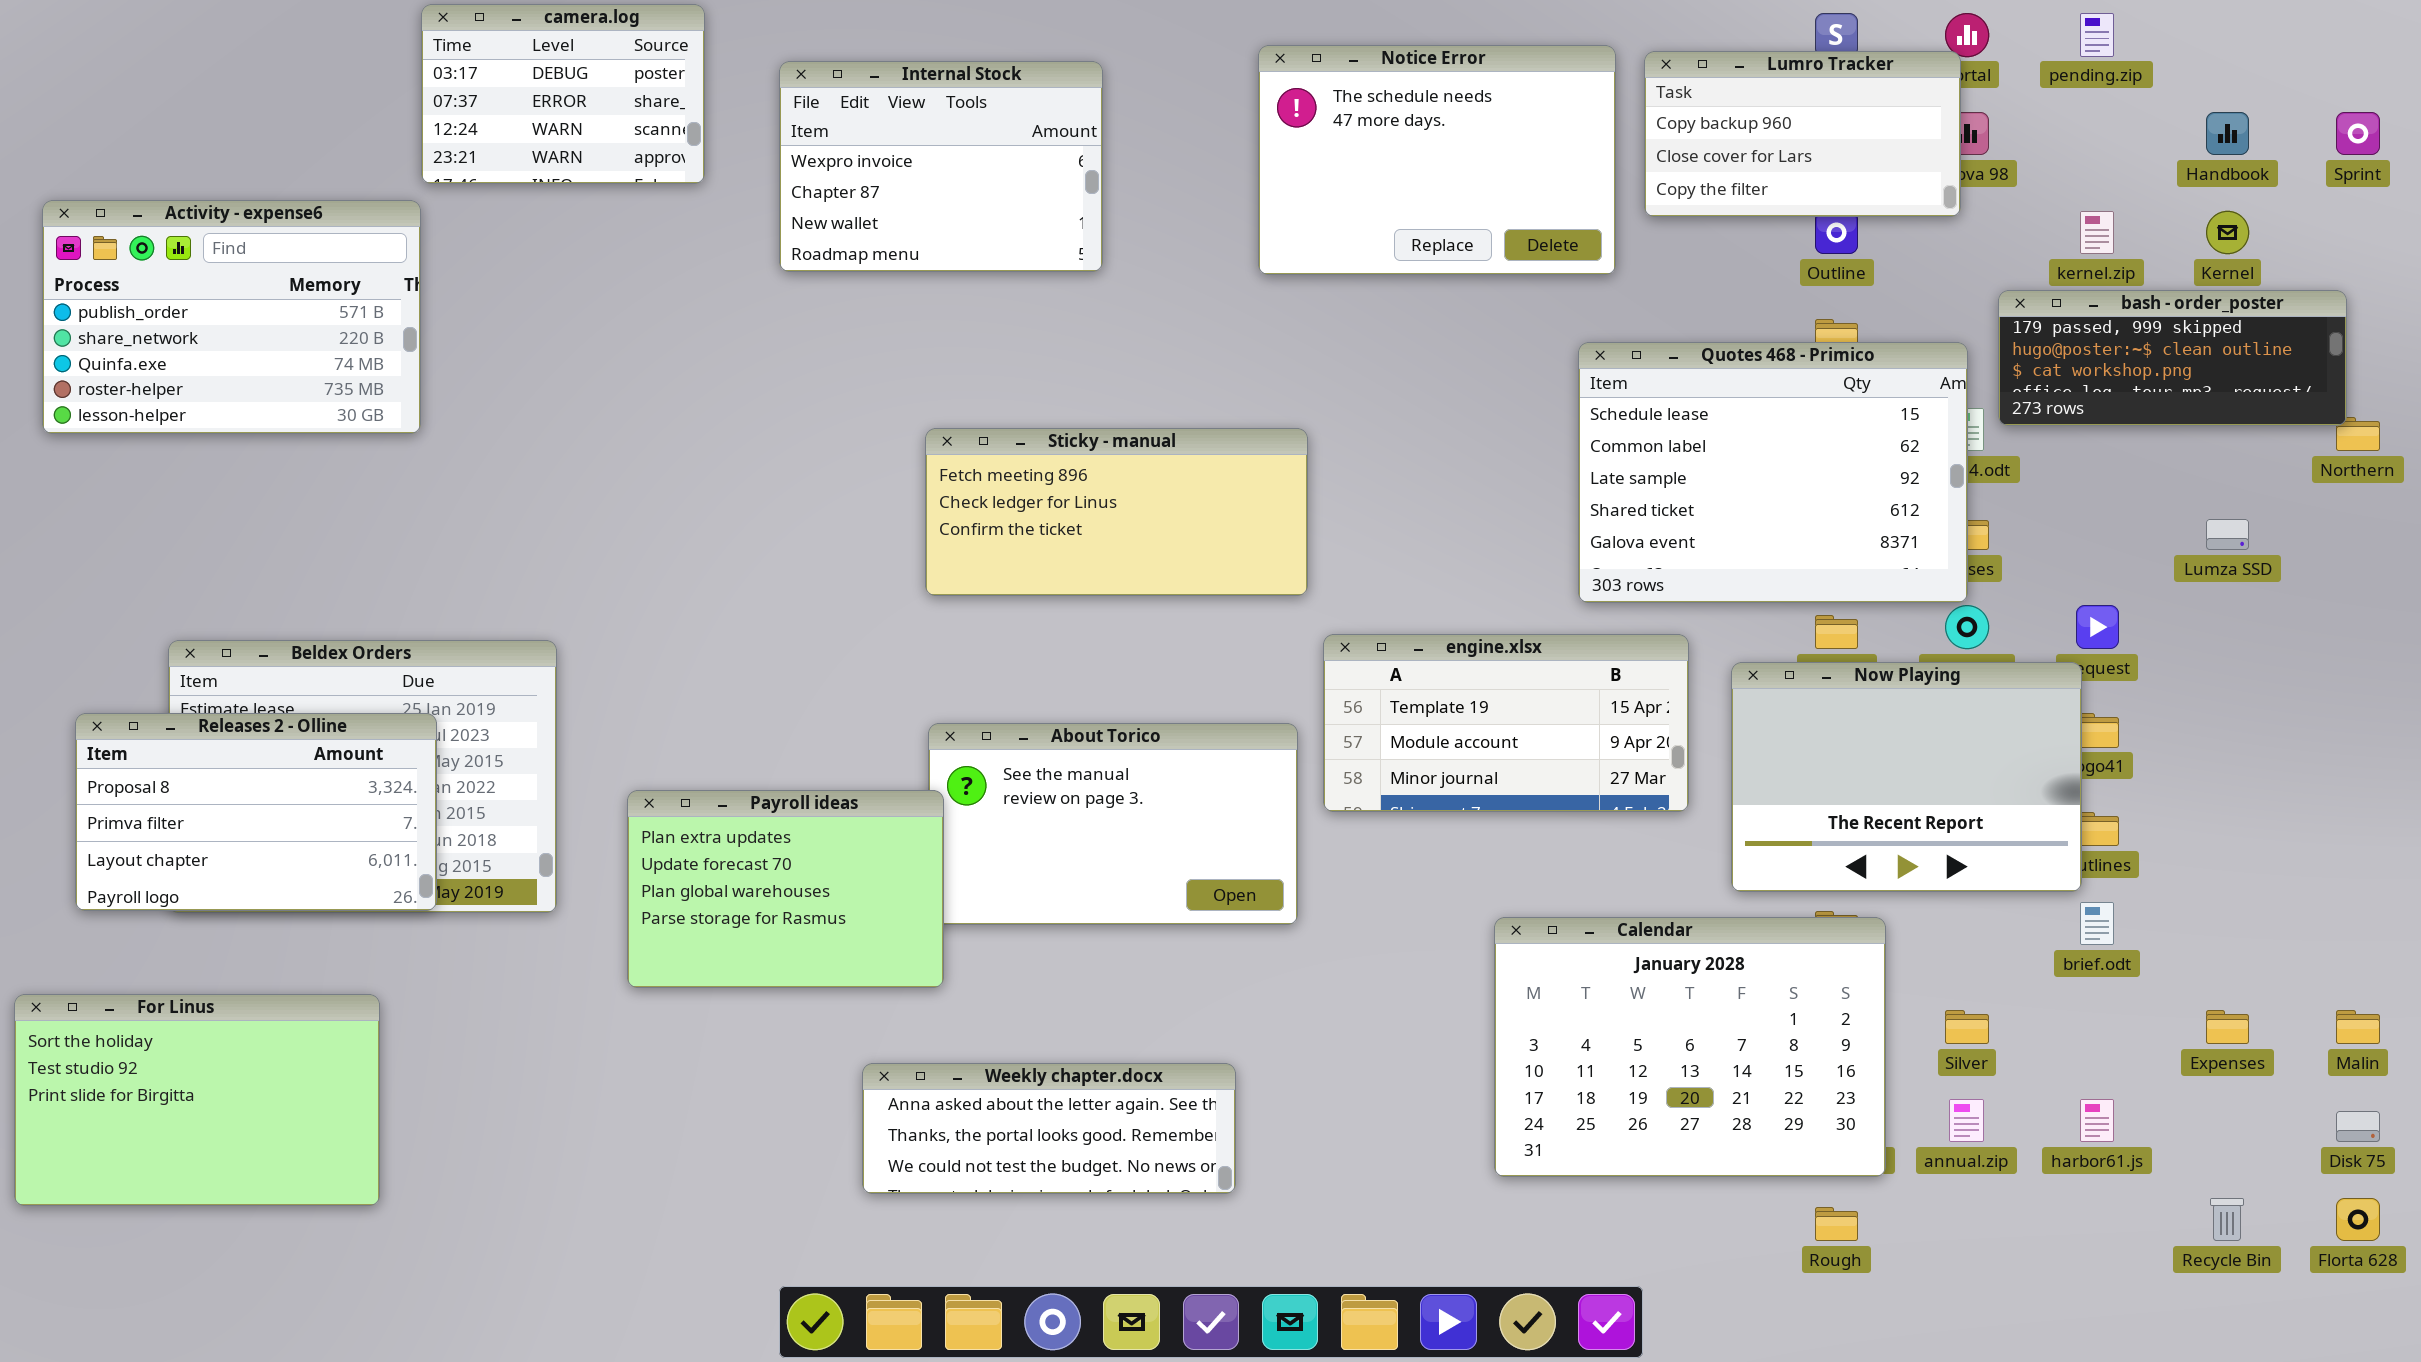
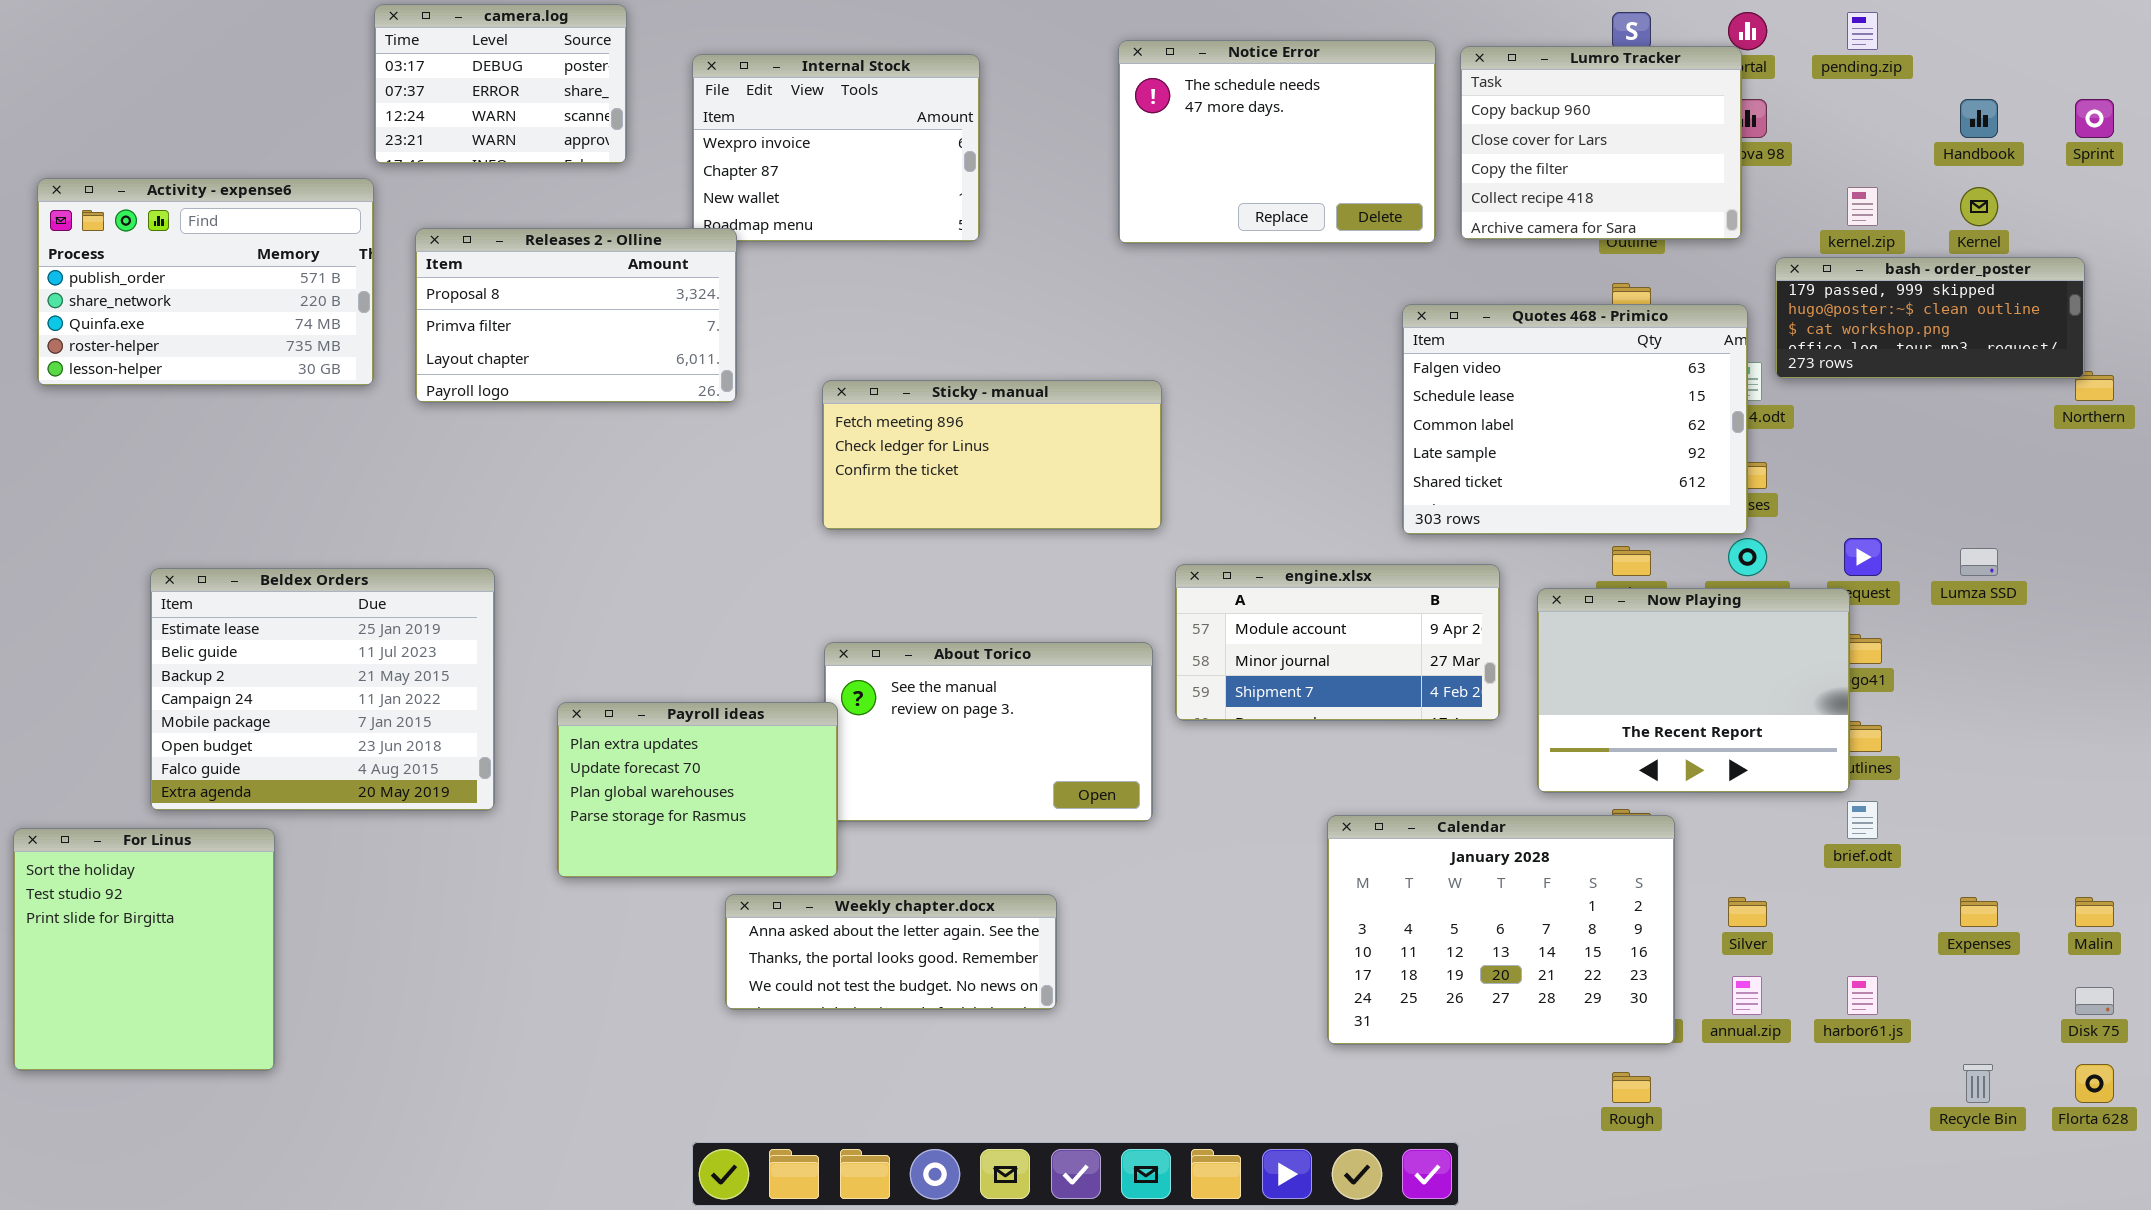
Lumro Tracker: [1644,51,1961,217] -> [1460,46,1742,240], resized
Quotes 468 - Primico: [1578,342,1968,603] -> [1402,304,1748,535], scrolled up 1 row
Lumza SSD: [2206,519,2249,550] -> [1960,548,1998,576], moved
engine.xlsx: [1323,634,1689,812] -> [1175,564,1500,721], scrolled down 1 row
Releases 2 - Olline: [75,713,437,911] -> [415,228,737,403], moved
For Linus: [14,994,380,1206] -> [13,828,275,1071], resized
Weekly chapter.docx: [862,1063,1236,1194] -> [725,894,1057,1010], moved

